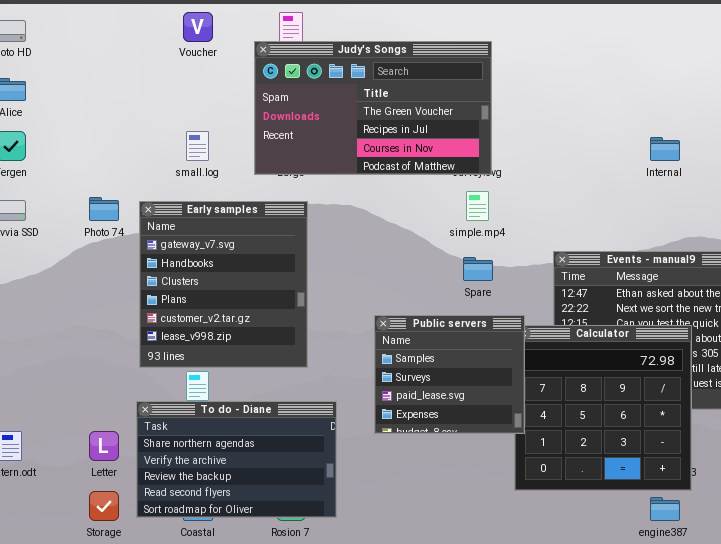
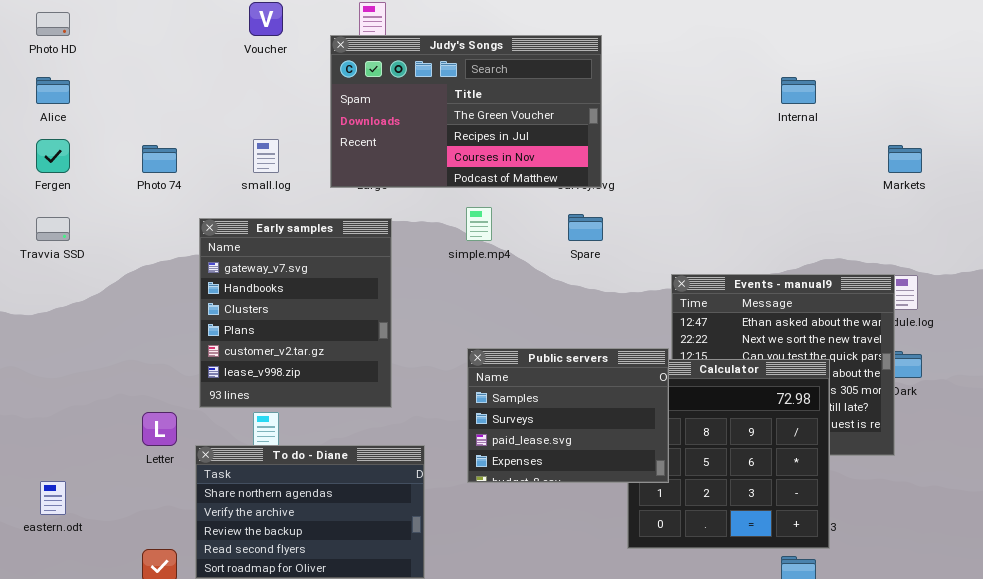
Internal: [650,137,680,161] -> [781,77,816,104], moved
simple.mp4: [466,191,489,221] -> [466,207,492,241], moved
Photo 74: [89,197,119,221] -> [142,145,177,173], moved
Spare: [463,257,493,281] -> [568,214,603,241], moved
Public servers: [374,315,525,434] -> [467,348,669,483], resized
Letter: [89,431,119,461] -> [142,412,177,446], moved

